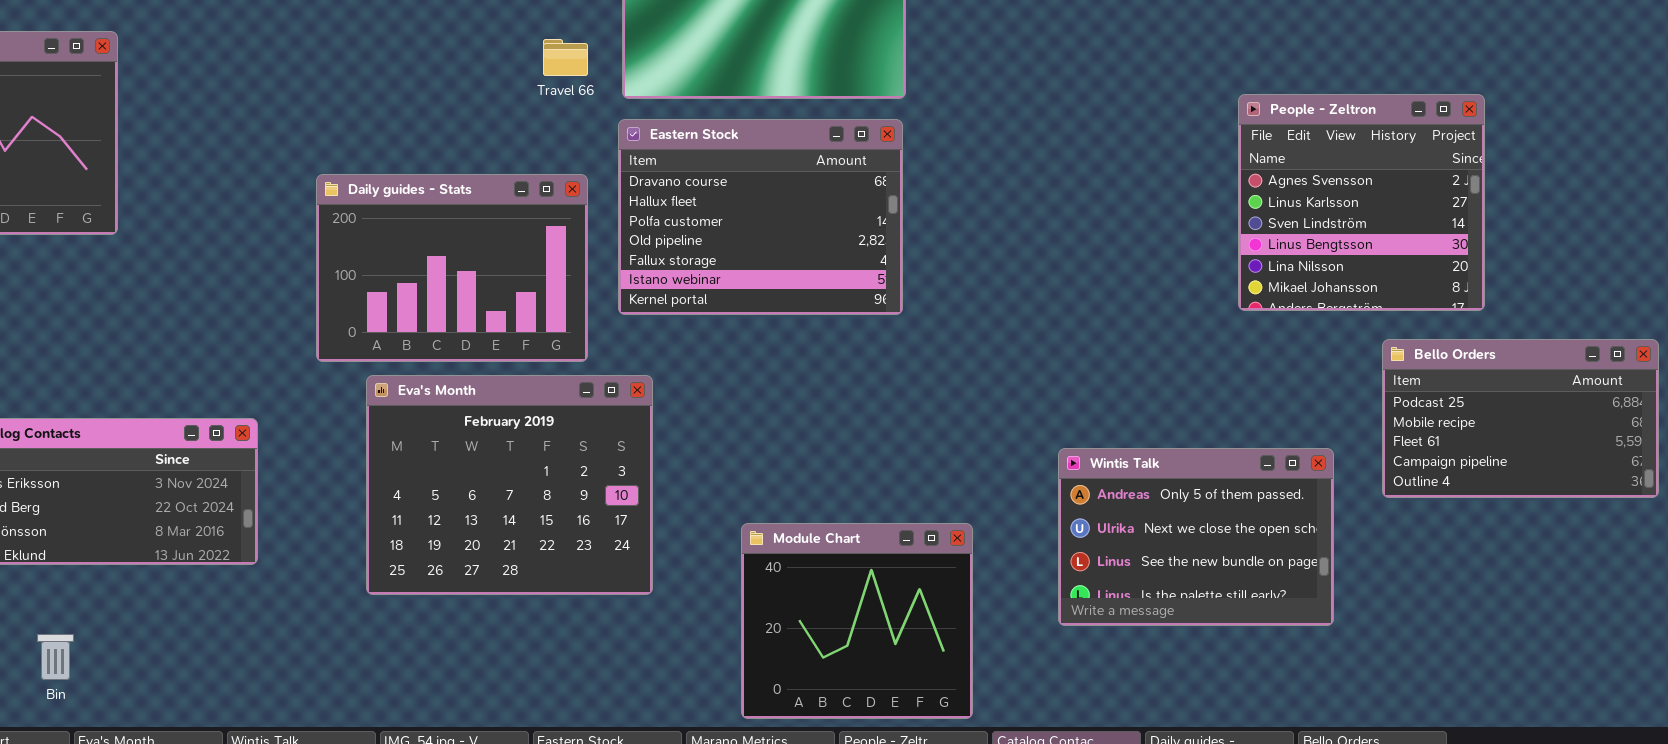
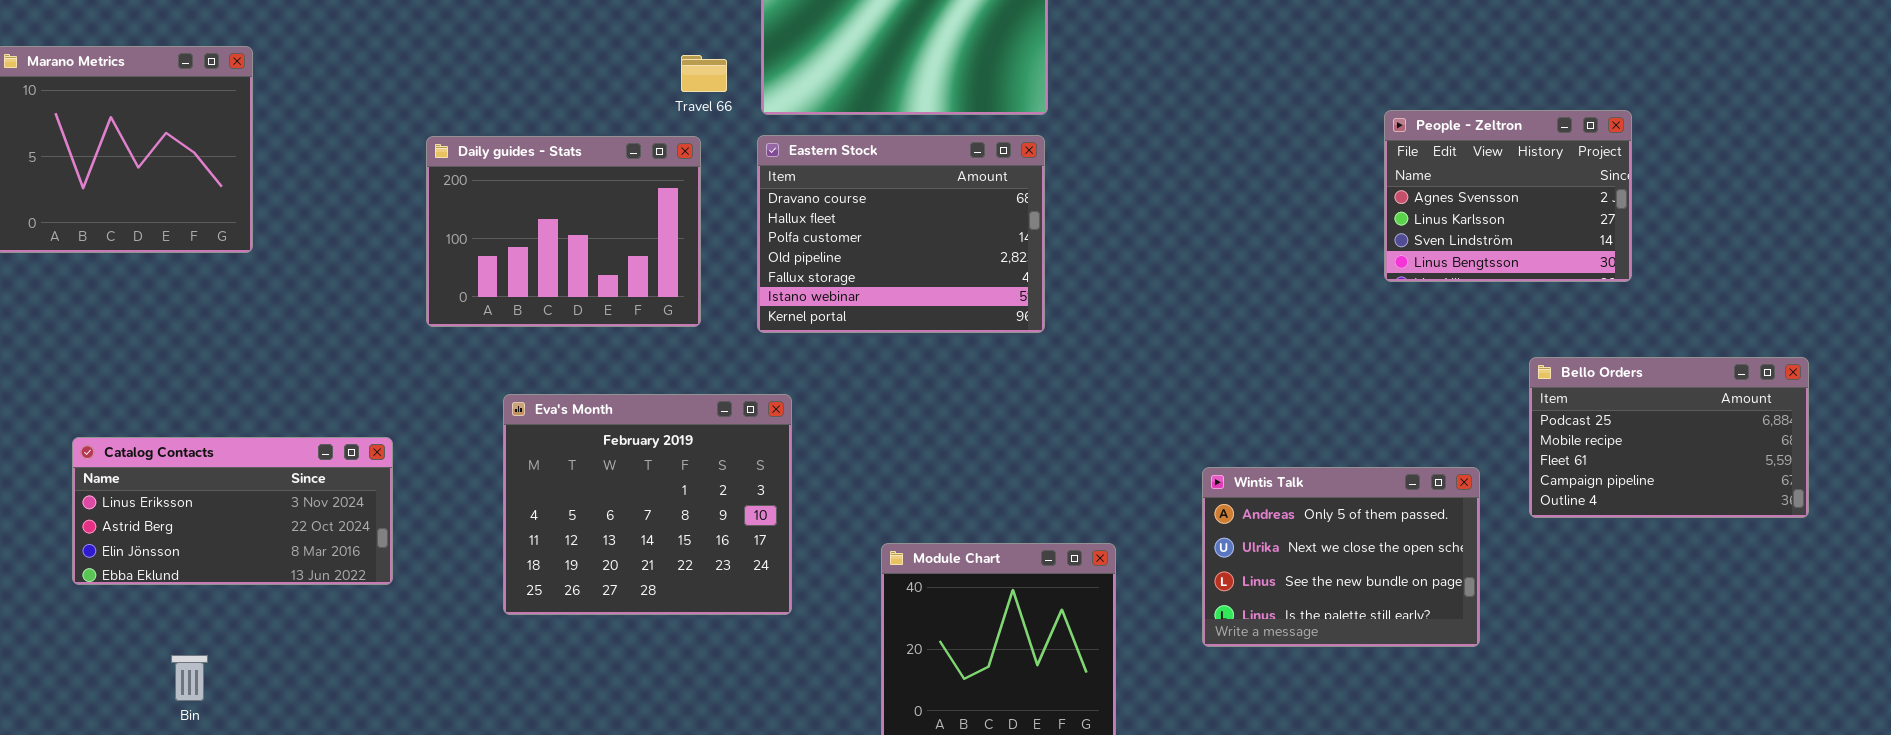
People - Zeltron: [1238,94,1485,311] -> [1384,110,1632,282], resized
Daily guides - Stats: [316,174,588,362] -> [426,136,701,327], moved

